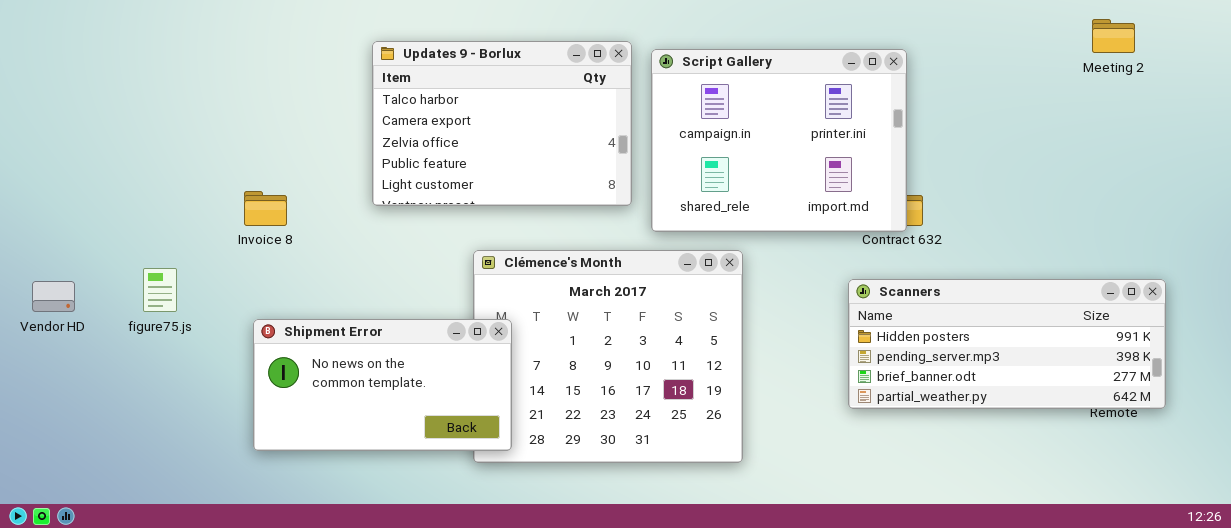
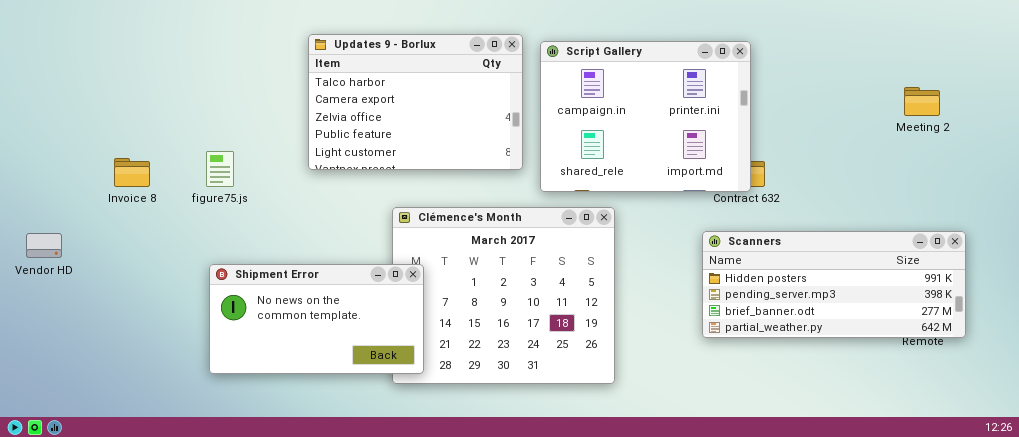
Meeting 2: [1092,19,1135,53] -> [904,87,940,116], moved
Invoice 8: [244,191,287,226] -> [114,158,150,187], moved
figure75.js: [143,268,177,312] -> [206,151,234,187], moved

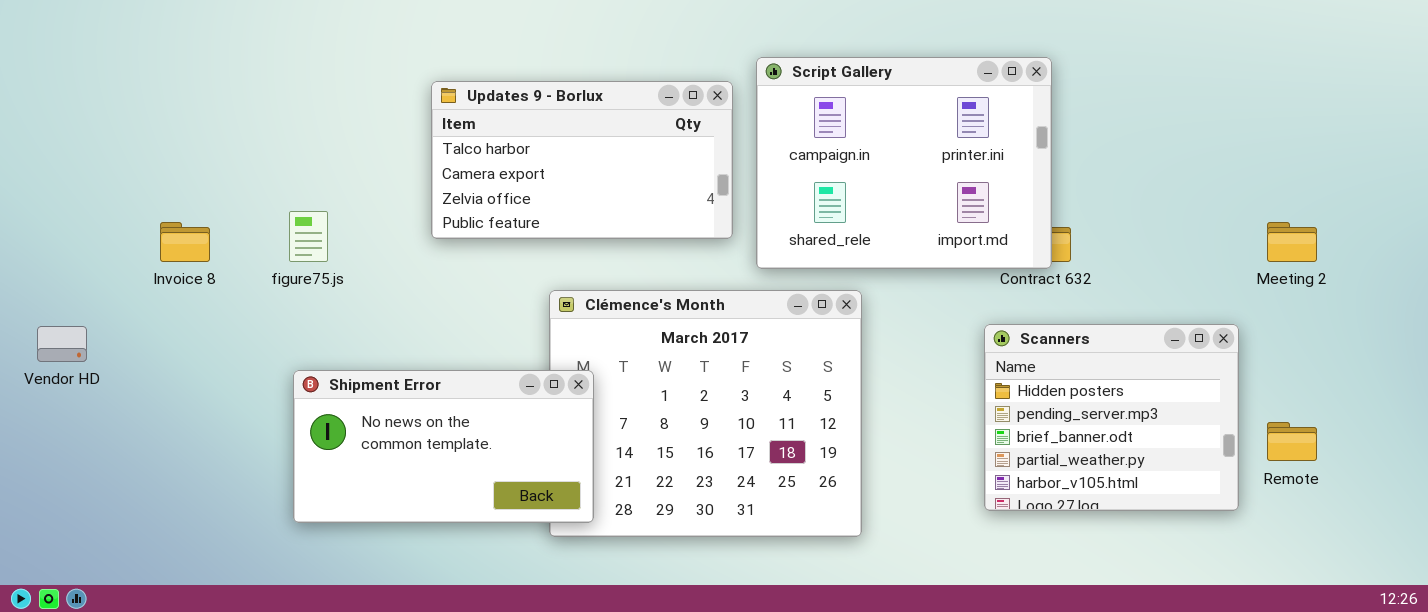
Updates 9 - Borlux: [308,34,523,170] -> [431,81,733,239], resized
Meeting 2: [904,87,940,116] -> [1267,222,1317,262], moved
Scanners: [702,231,966,338] -> [984,324,1239,511], resized

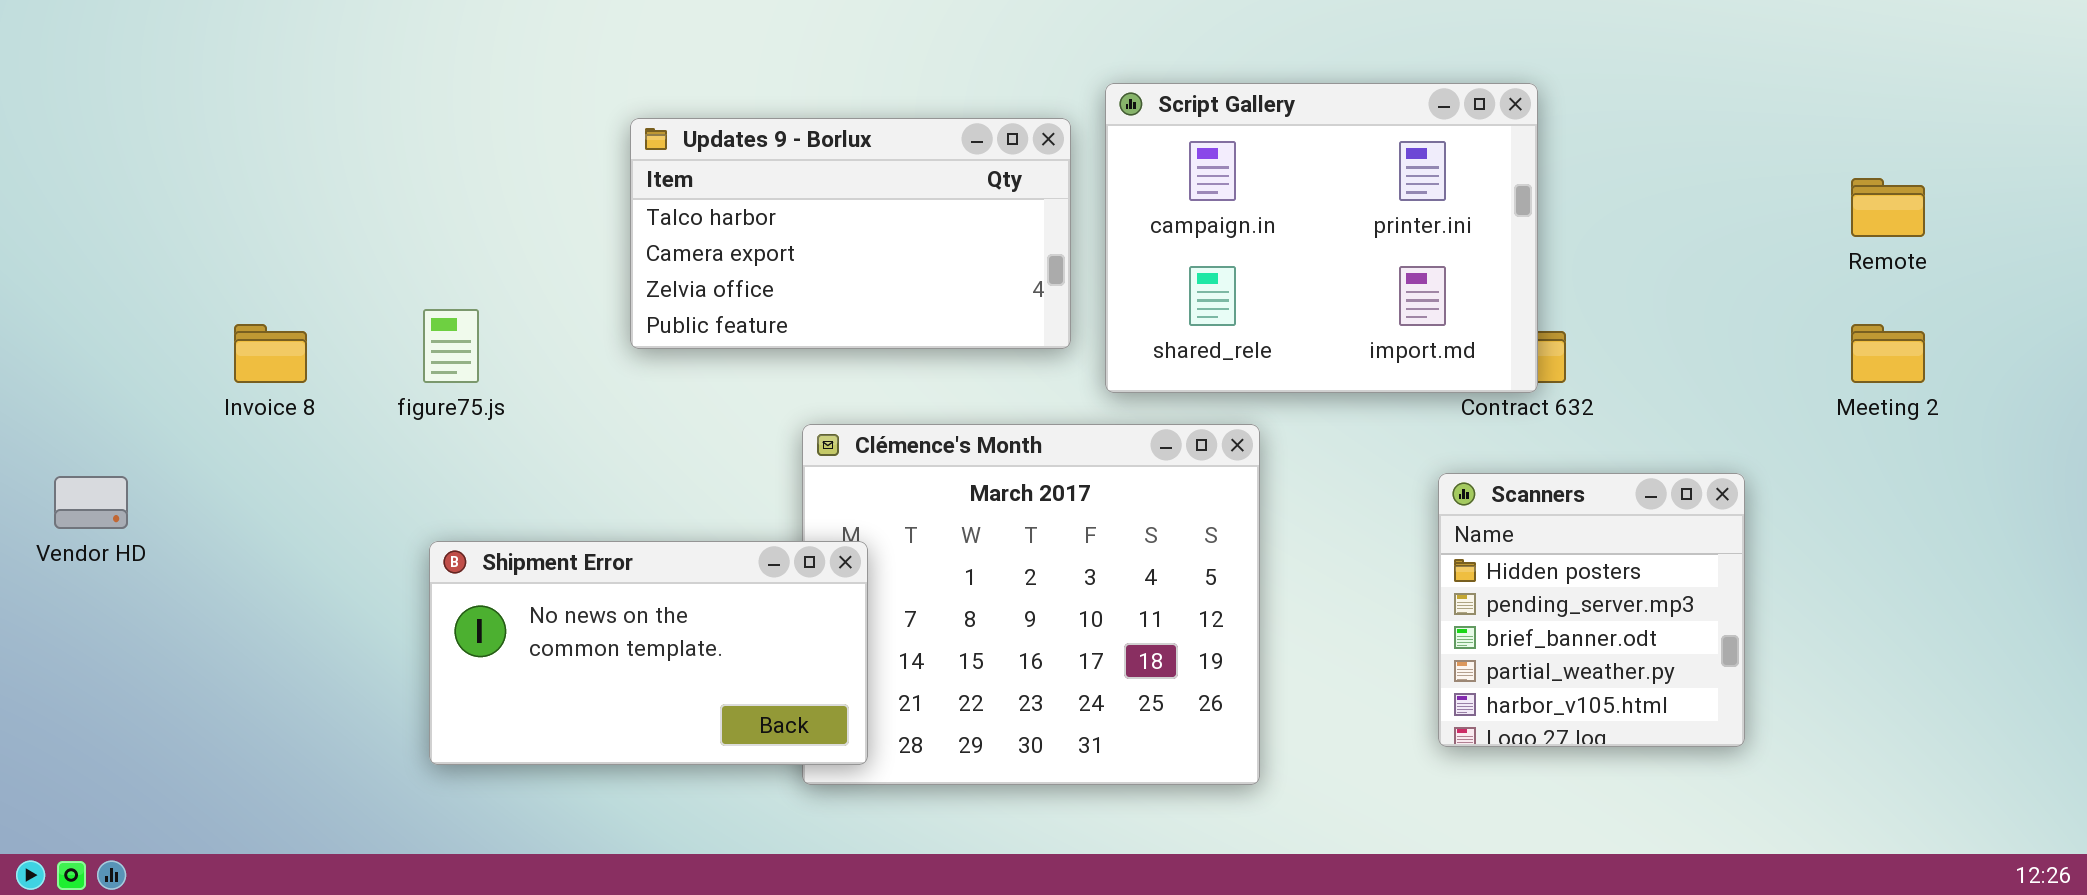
Scanners: [984,324,1239,511] -> [1438,473,1745,747], resized
Remote: [1267,422,1317,461] -> [1851,178,1925,237], moved

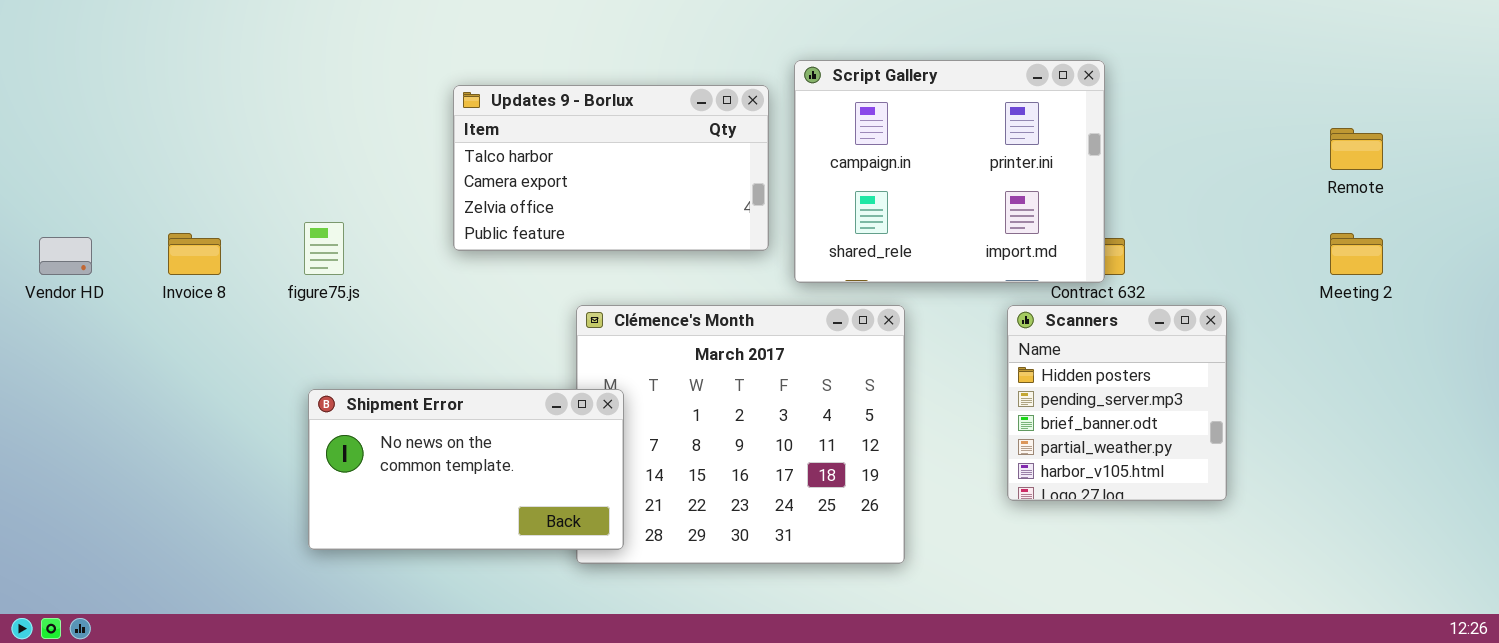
Scanners: [1438,473,1745,747] -> [1007,305,1227,501], moved
Vendor HD: [54,476,128,529] -> [39,237,92,275], moved

